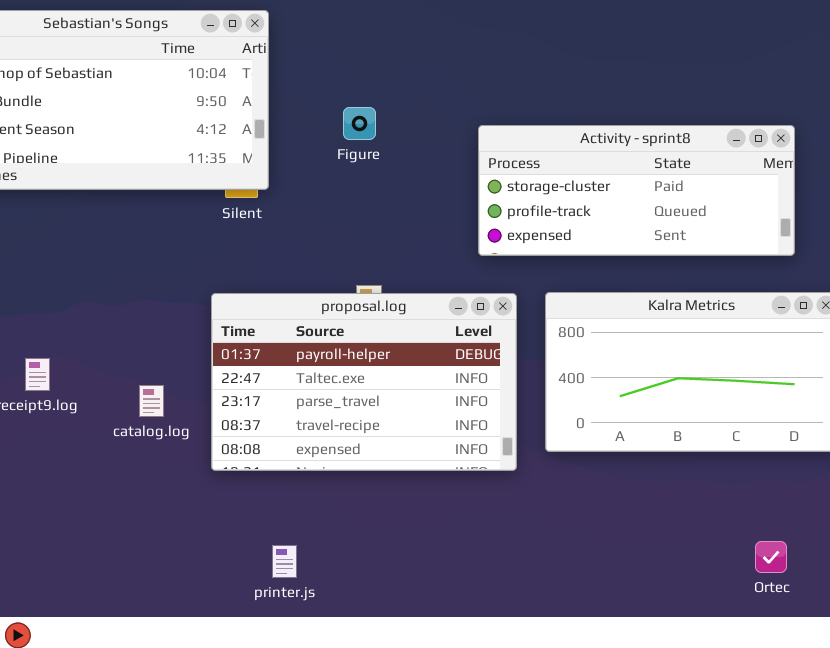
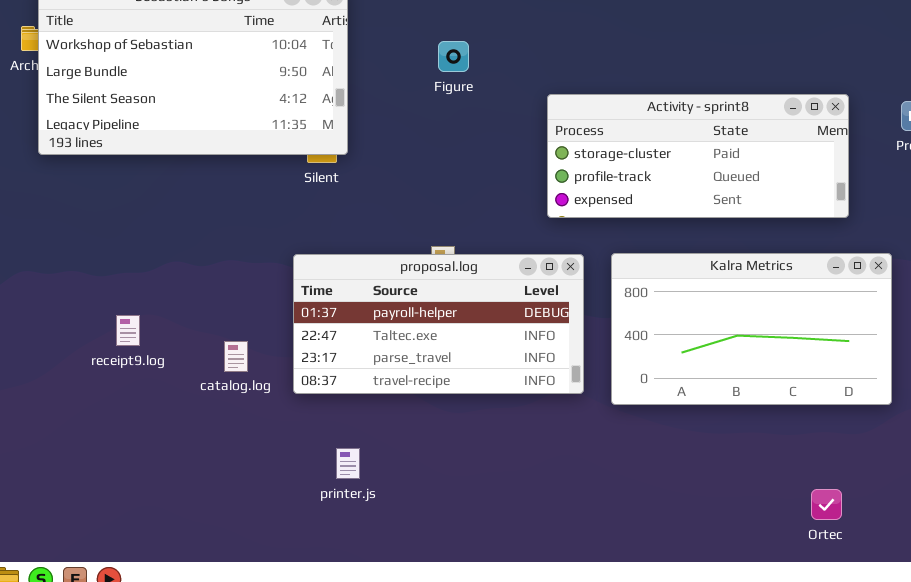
Figure: [343,107,376,140] -> [438,41,469,72], moved
proposal.log: [211,293,517,471] -> [293,254,584,394], resized
printer.js: [272,545,297,578] -> [336,448,360,479], moved

